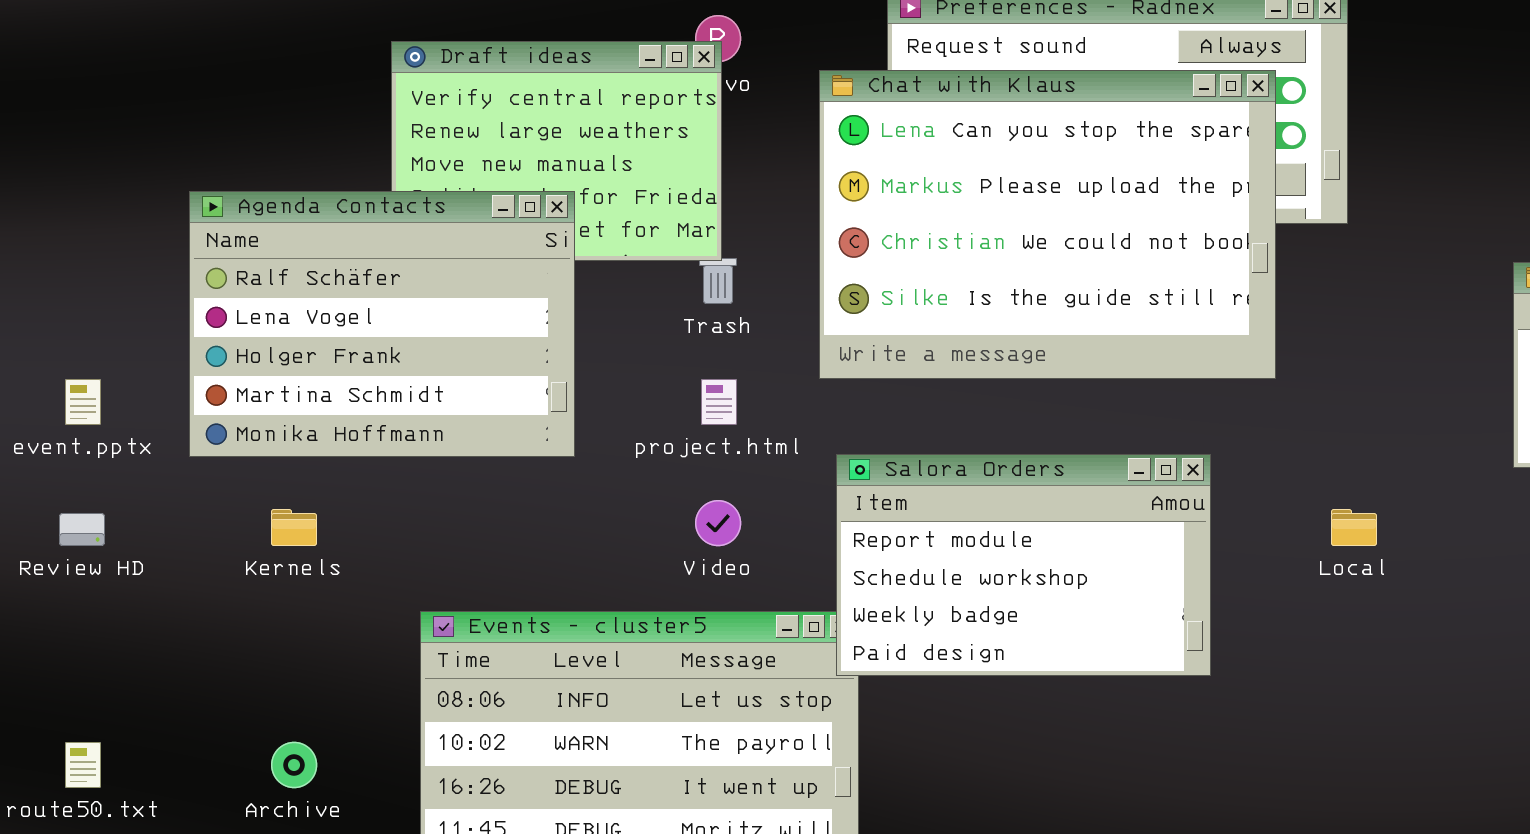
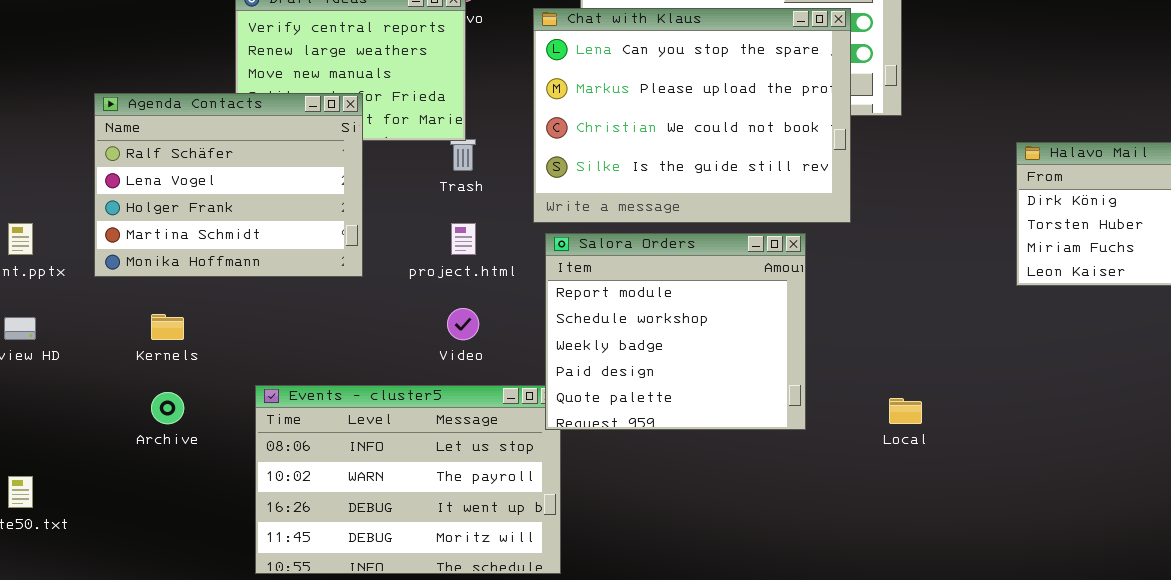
Salora Orders: [836,454,1211,676] -> [545,233,806,430], resized
Local: [1331,509,1377,546] -> [889,398,922,424], moved
Archive: [271,742,317,788] -> [151,392,184,424], moved

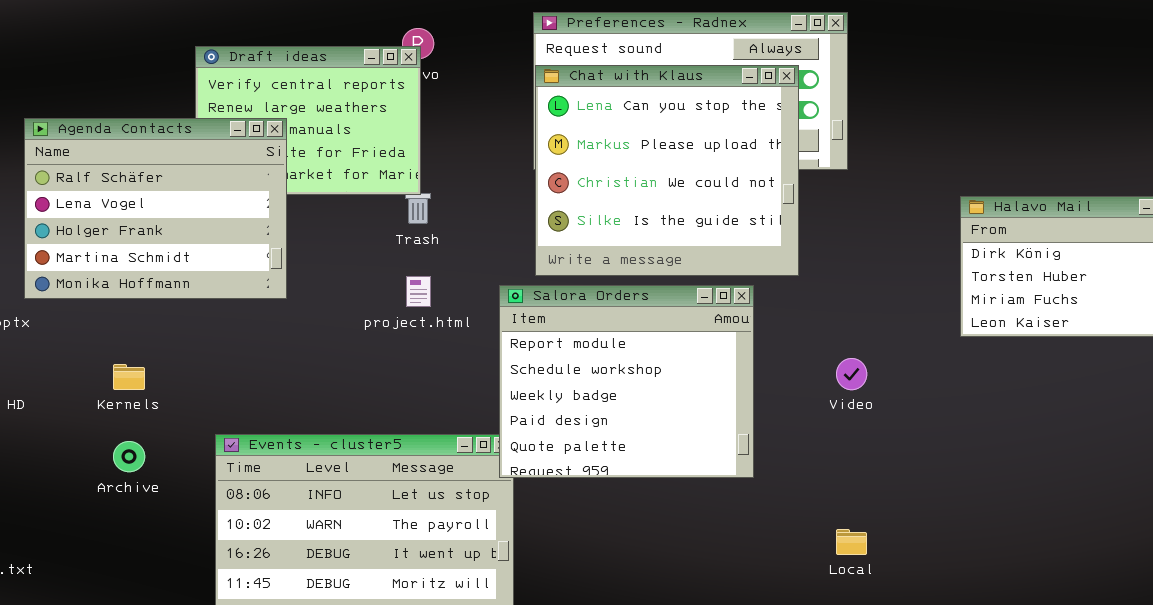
Chat with Klaus: [533,8,851,223] -> [535,65,799,276], resized
Agenda Contacts: [94,93,363,277] -> [24,118,287,299], moved
Video: [447,308,479,340] -> [836,358,867,390], moved
Local: [889,398,922,424] -> [836,529,867,555], moved

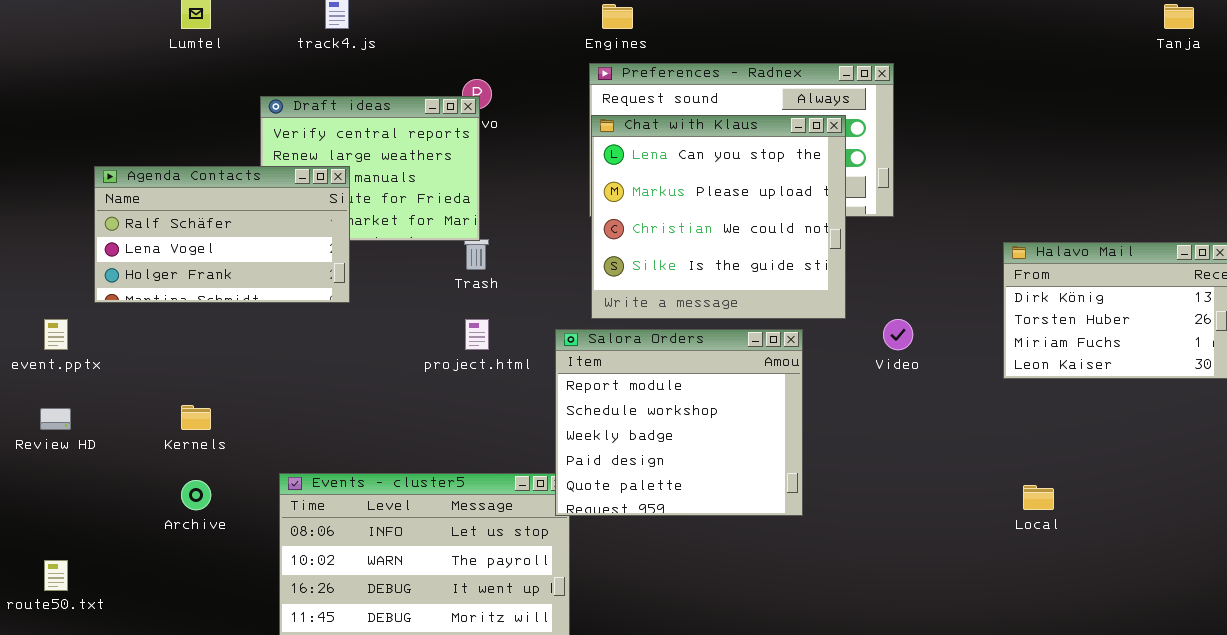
Agenda Contacts: [24,118,287,299] -> [94,166,350,303], resized
Video: [836,358,867,390] -> [883,319,913,350], moved
Local: [836,529,867,555] -> [1023,485,1054,510], moved

